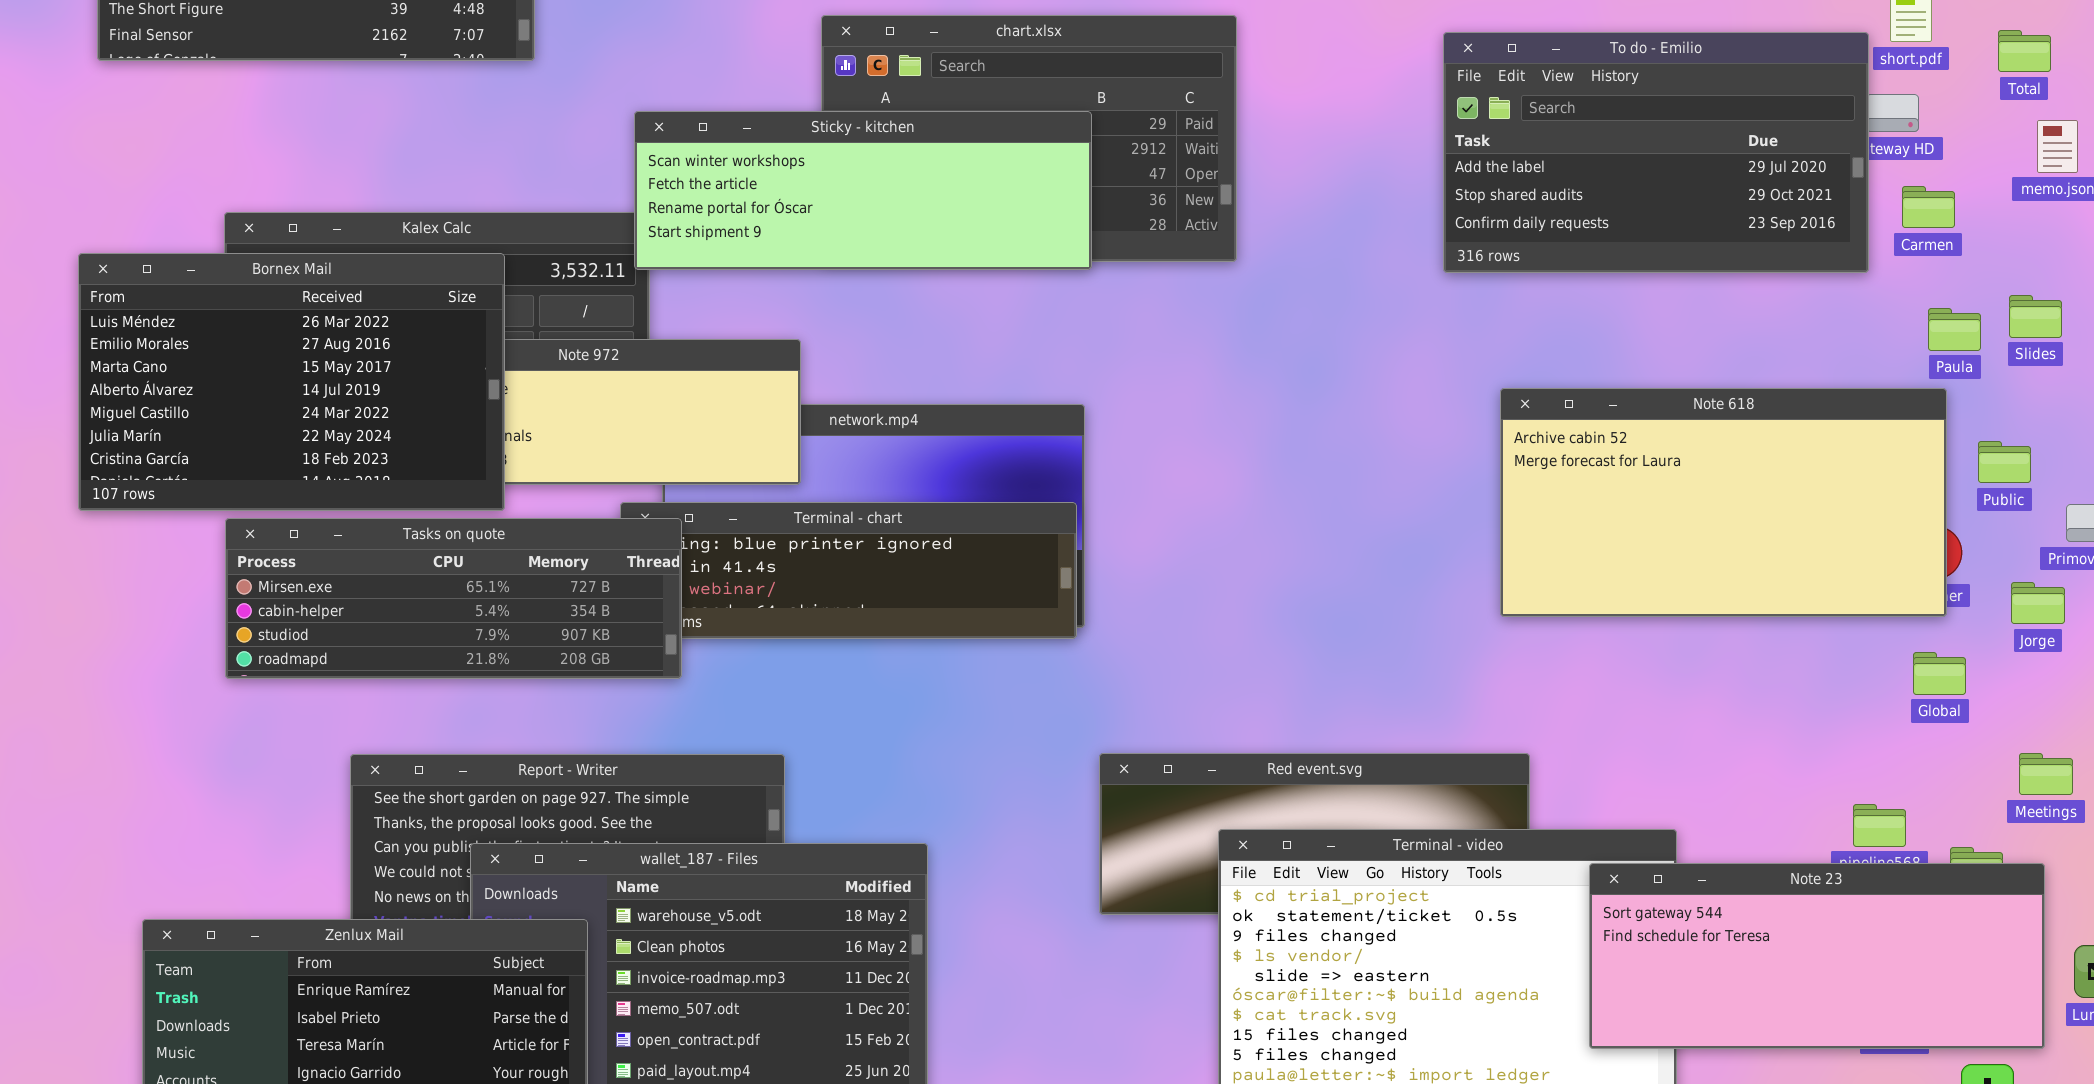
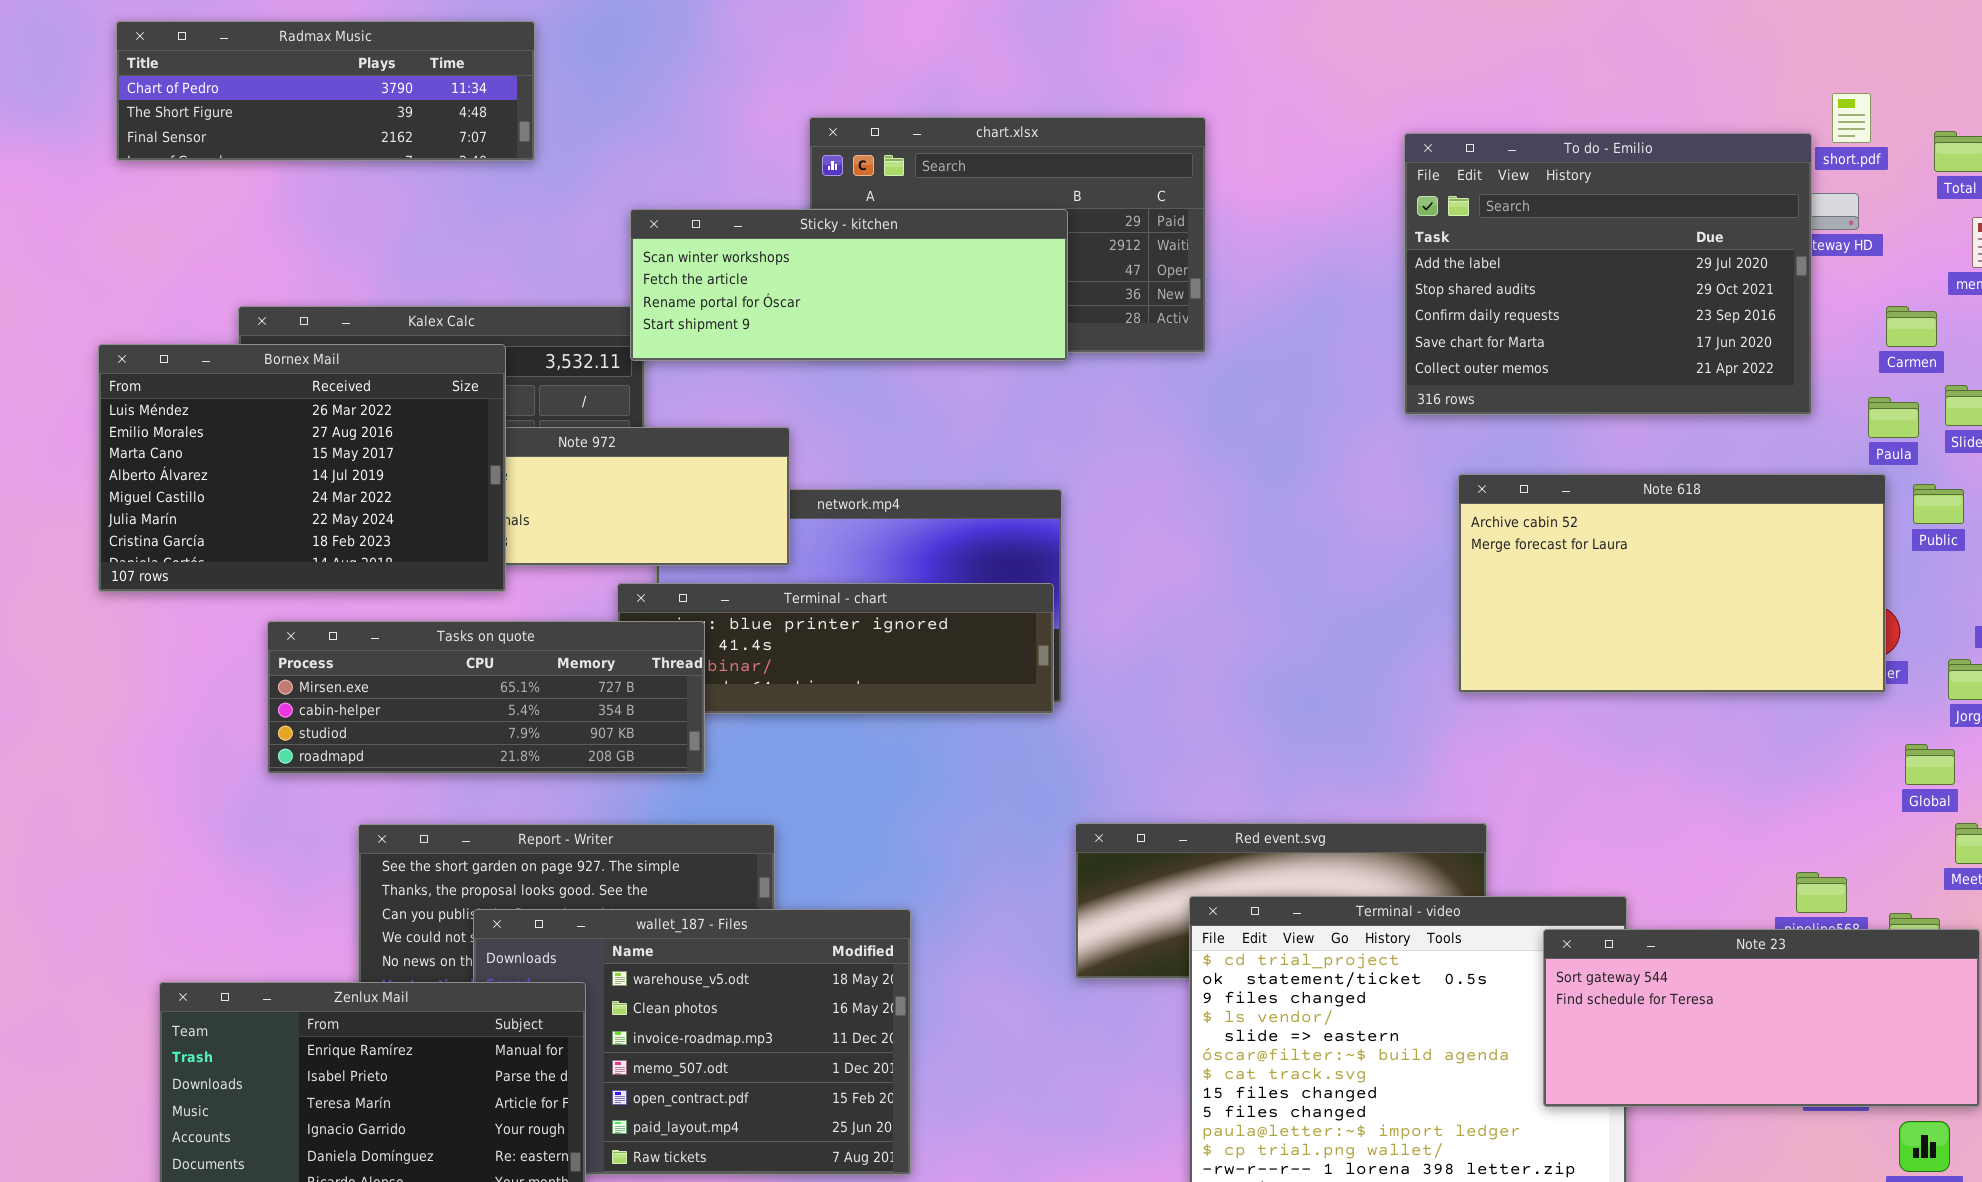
To do - Emilio: [1443,32,1869,273] -> [1404,133,1812,415], resized
Carmen: [1902,186,1955,228] -> [1886,306,1937,347], moved
Public: [1978,441,2031,483] -> [1913,484,1964,524], moved
Tasks on quote: [225,518,682,679] -> [267,621,705,774], moved
Global: [1913,652,1966,695] -> [1905,744,1955,785], moved

